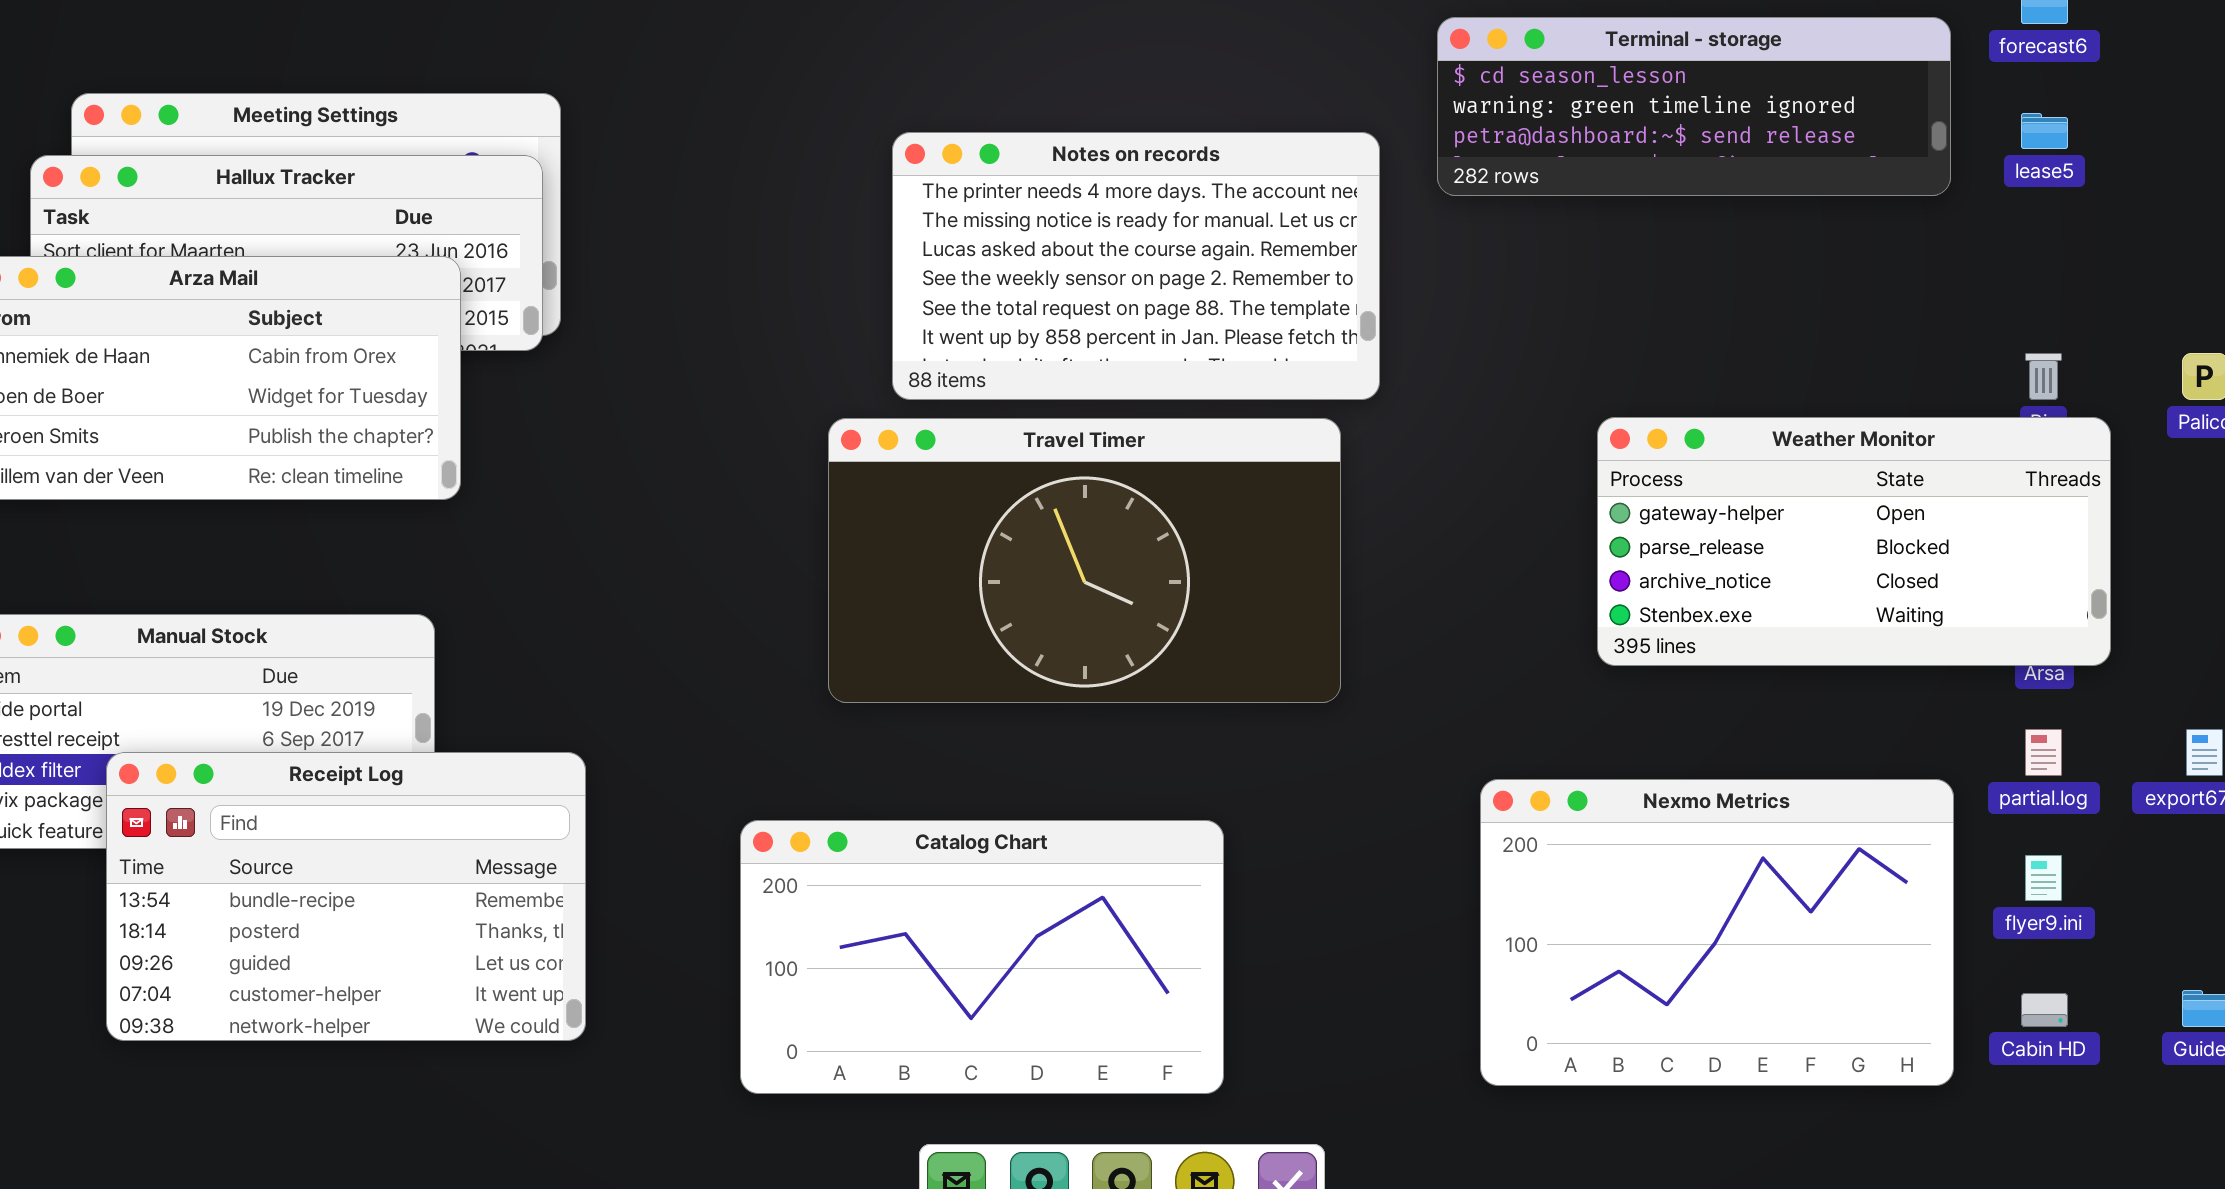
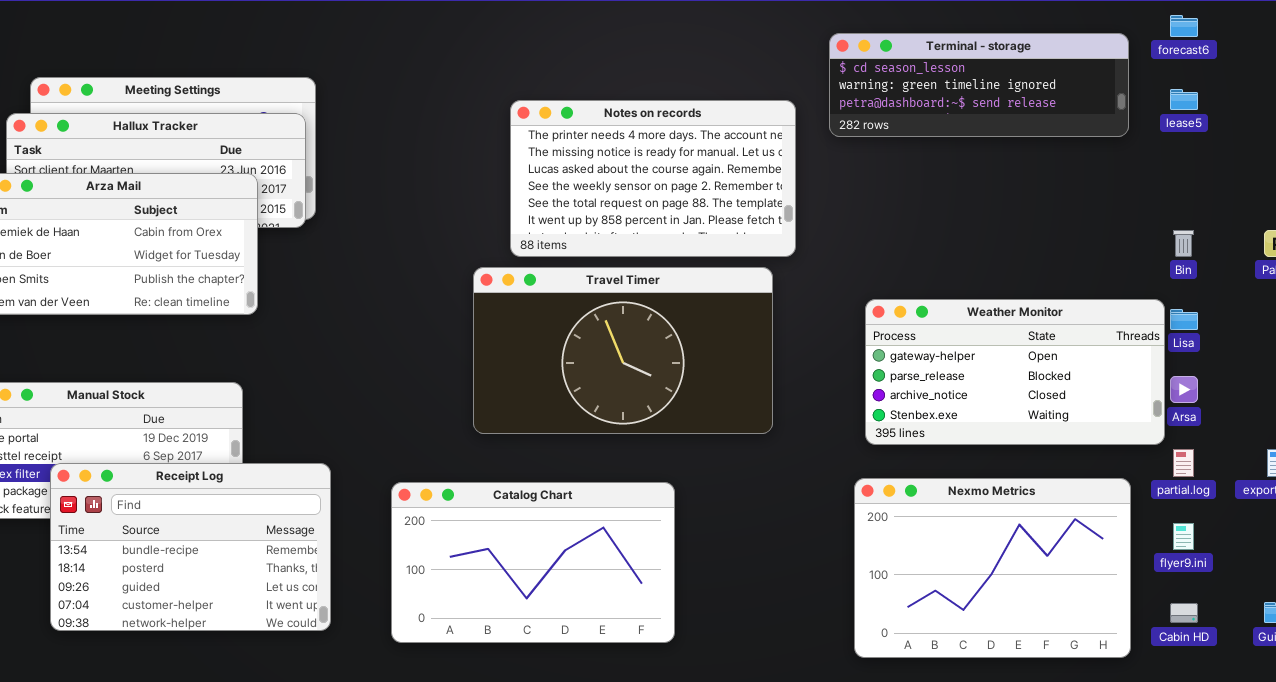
Weather Monitor: [1597,417,2111,666] -> [865,299,1165,445], moved
Catalog Chart: [740,820,1224,1094] -> [391,482,675,643], moved

